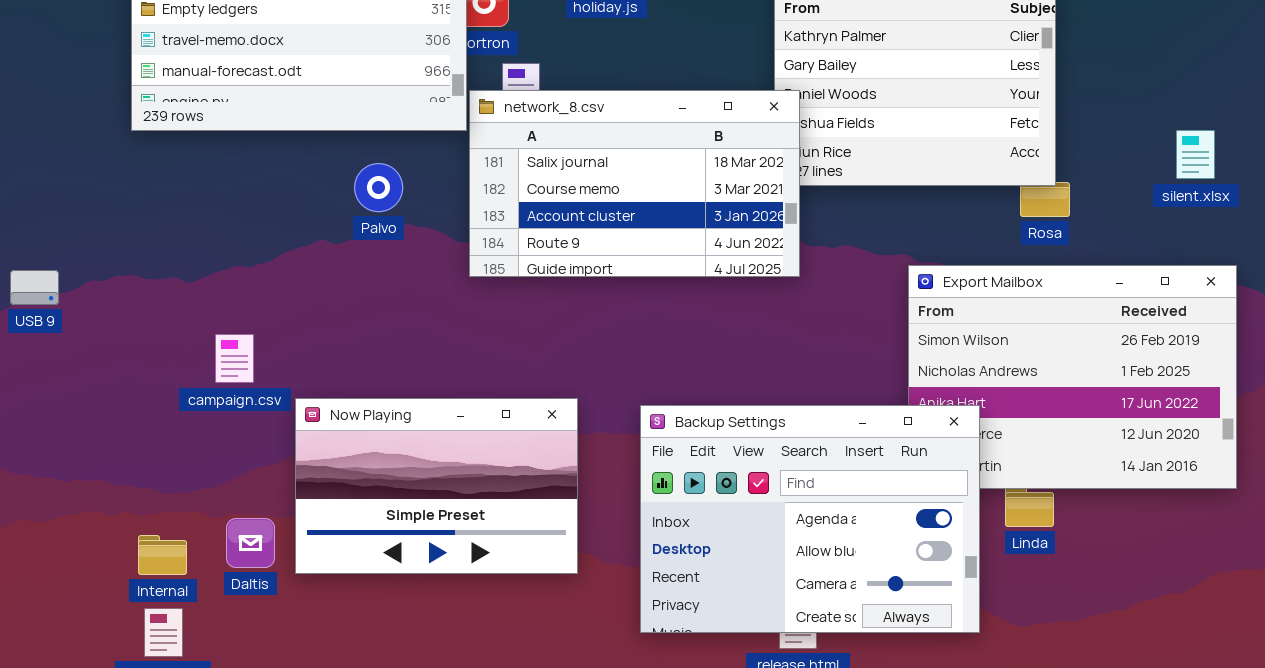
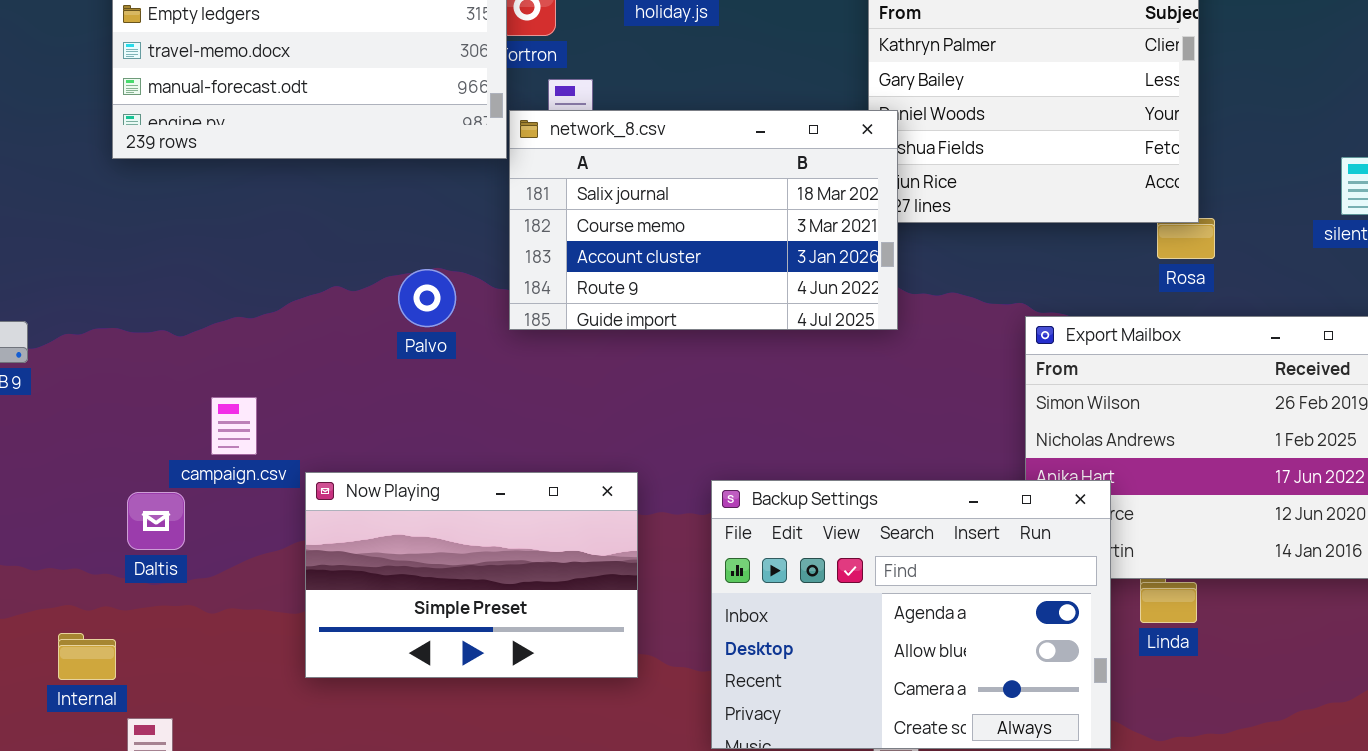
Palvo: [354,163,403,212] -> [398,269,456,327], moved
Daltis: [226,518,275,568] -> [127,492,185,550], moved
Internal: [138,535,187,575] -> [58,633,116,680], moved

